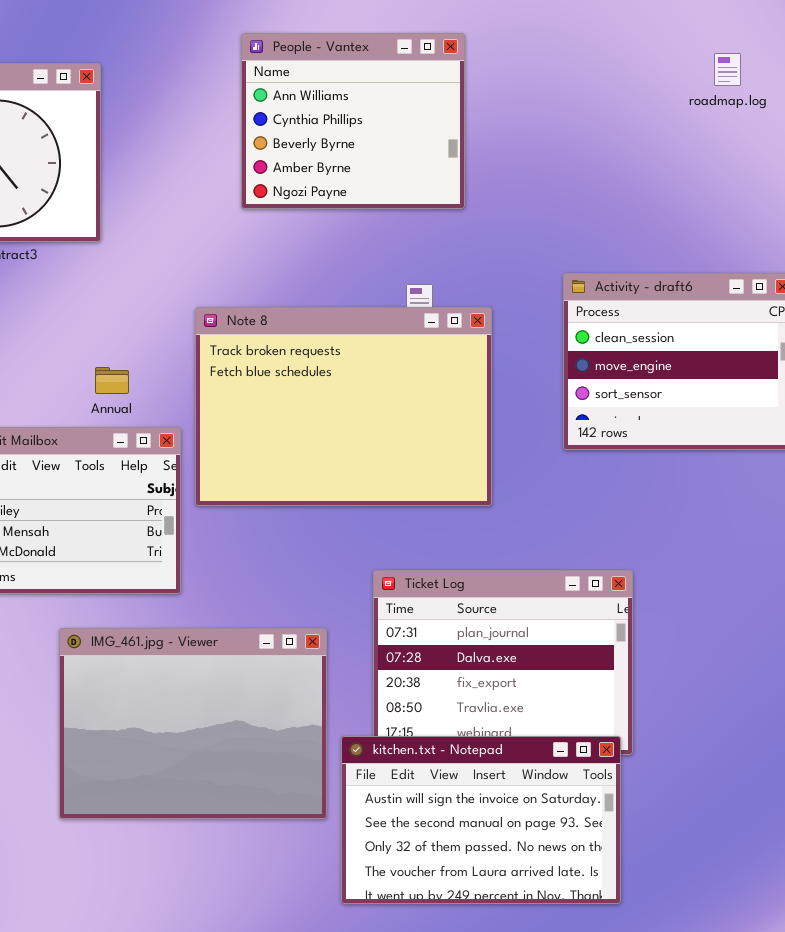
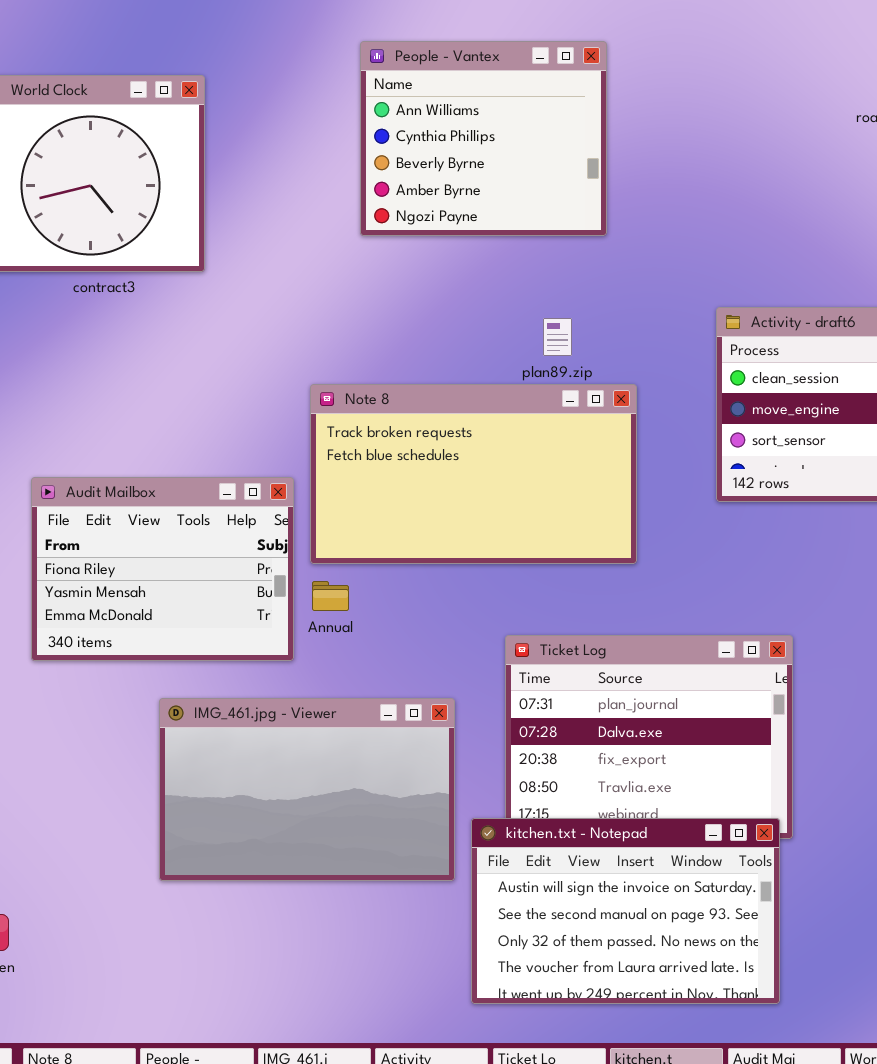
Note 8: [195,307,492,506] -> [310,384,637,564], resized
Annual: [95,367,129,394] -> [312,581,349,611], moved
IMG_461.jpg - Viewer: [59,628,327,819] -> [159,698,455,881], resized

